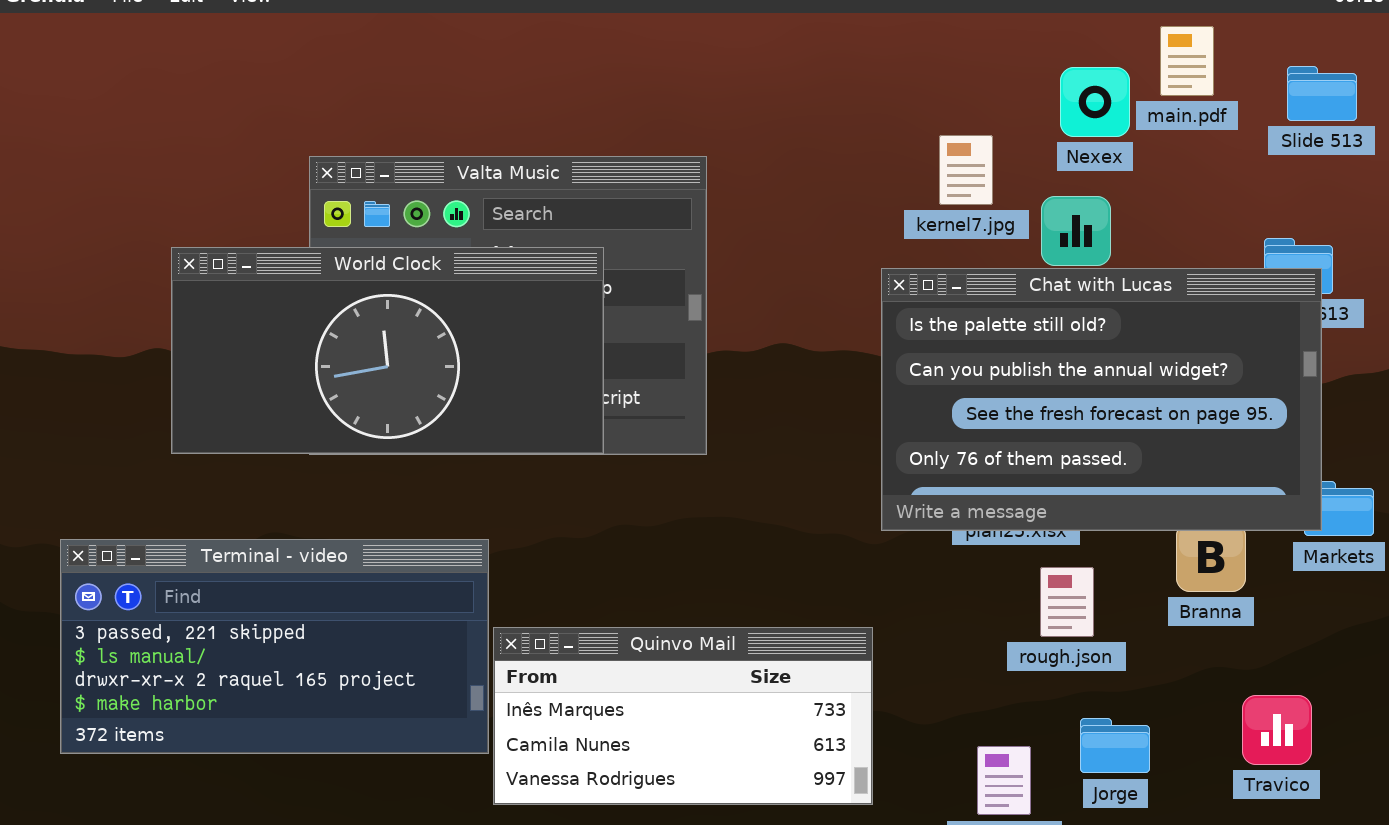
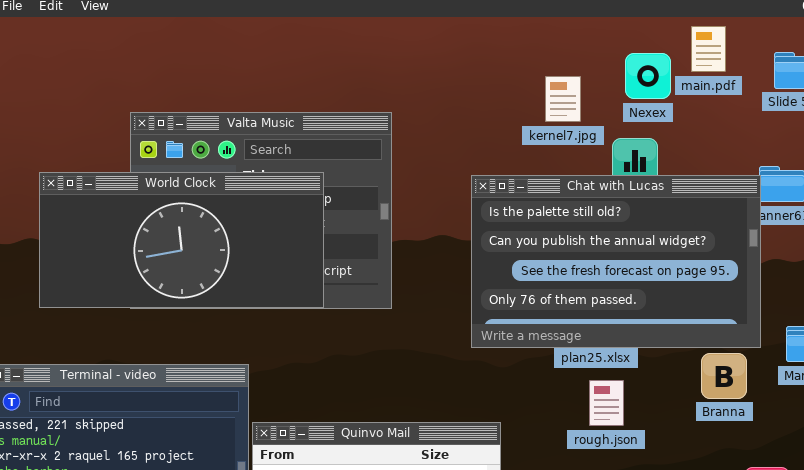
kernel7.jpg: [939,135,993,205] -> [545,76,581,122], moved
Chat with Lucas: [881,268,1322,531] -> [471,175,761,348], moved
rough.json: [1040,567,1094,637] -> [589,380,624,426], moved

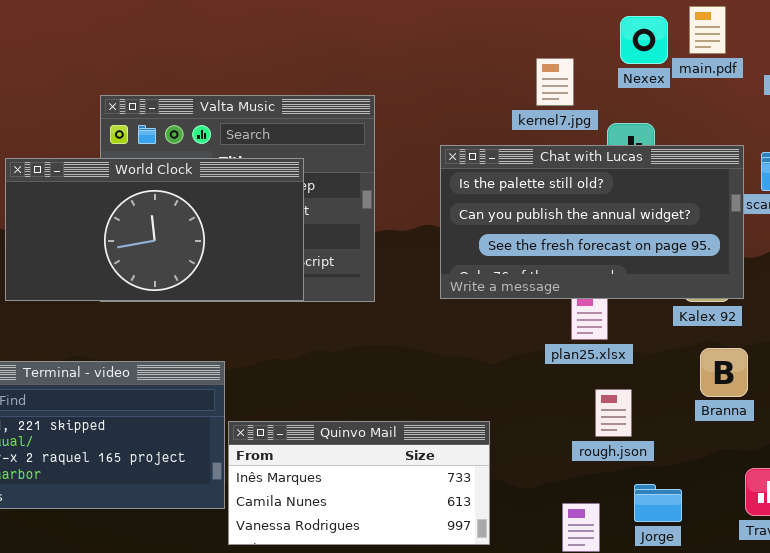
Nexex: [625,53,671,99] -> [620,16,668,64], moved
Chat with Lucas: [471,175,761,348] -> [440,145,744,299], moved, resized
rough.json: [589,380,624,426] -> [595,389,632,437], moved

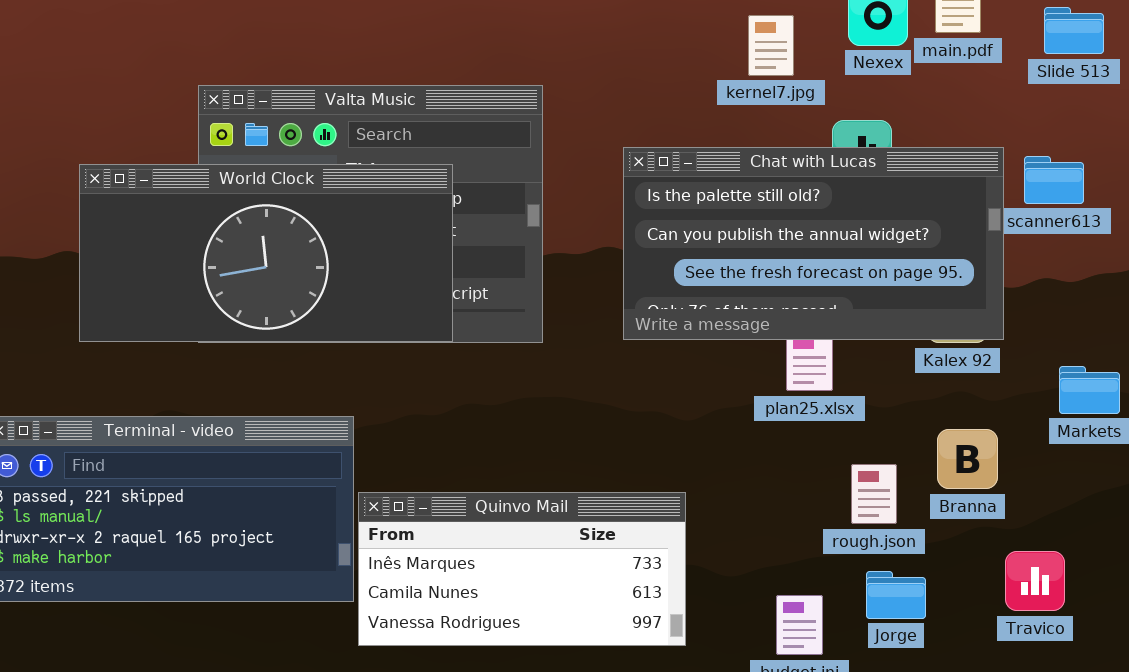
kernel7.jpg: [536,58,574,106] -> [748,15,794,76], moved
Branna: [700,348,748,397] -> [937,429,998,489], moved
rough.json: [595,389,632,437] -> [851,464,897,524], moved

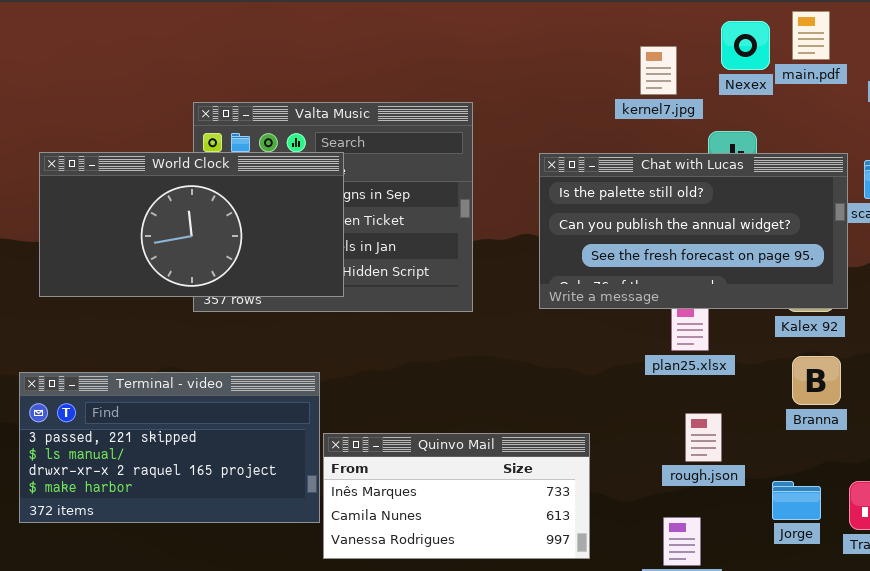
World Clock: [79,164,453,342] -> [39,152,344,297], moved
Branna: [937,429,998,489] -> [792,356,841,405], moved
rough.json: [851,464,897,524] -> [685,413,722,462], moved
Jorge: [866,571,926,619] -> [772,481,821,520], moved

